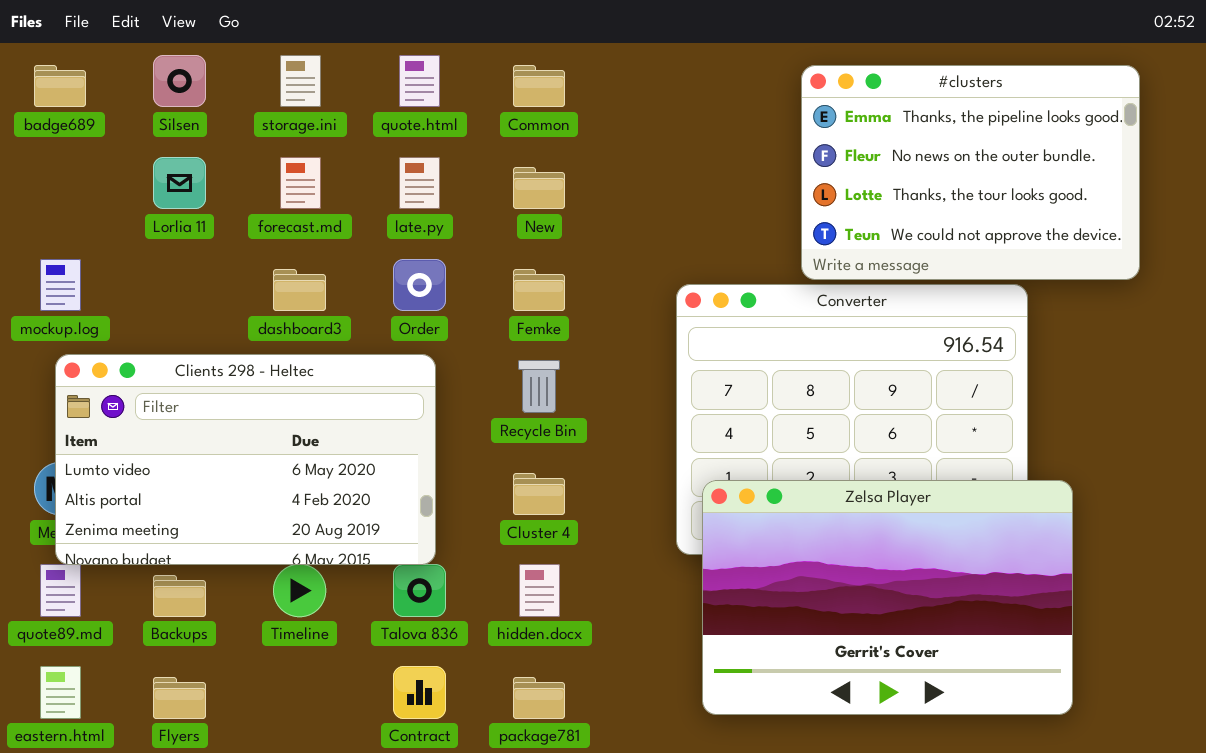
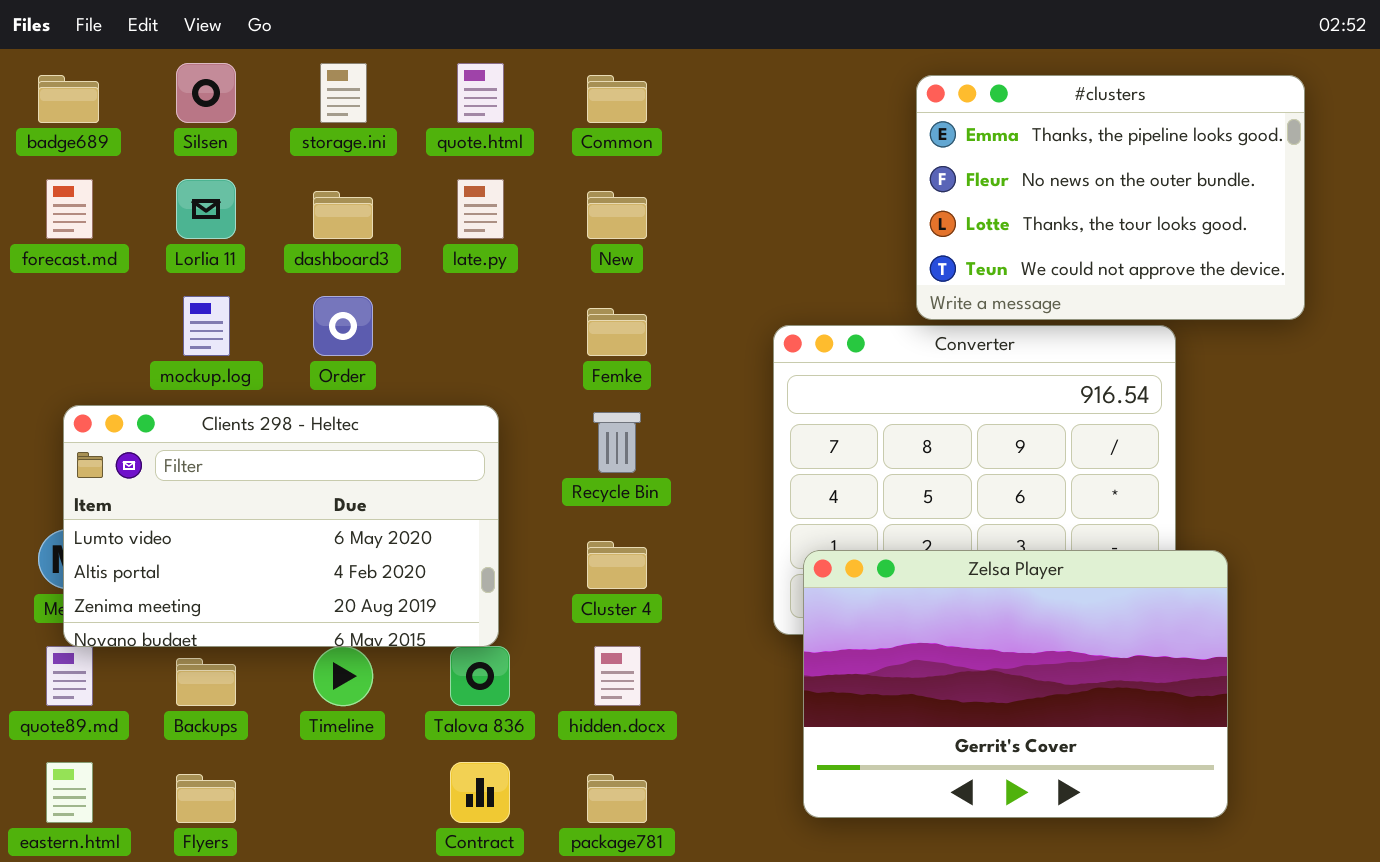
forecast.md: [280,157,321,209] -> [46,179,93,239], moved
mockup.log: [40,259,81,311] -> [183,296,230,356], moved
Order: [393,259,446,311] -> [313,296,373,356], moved
dashboard3: [273,269,326,311] -> [313,191,373,239], moved

